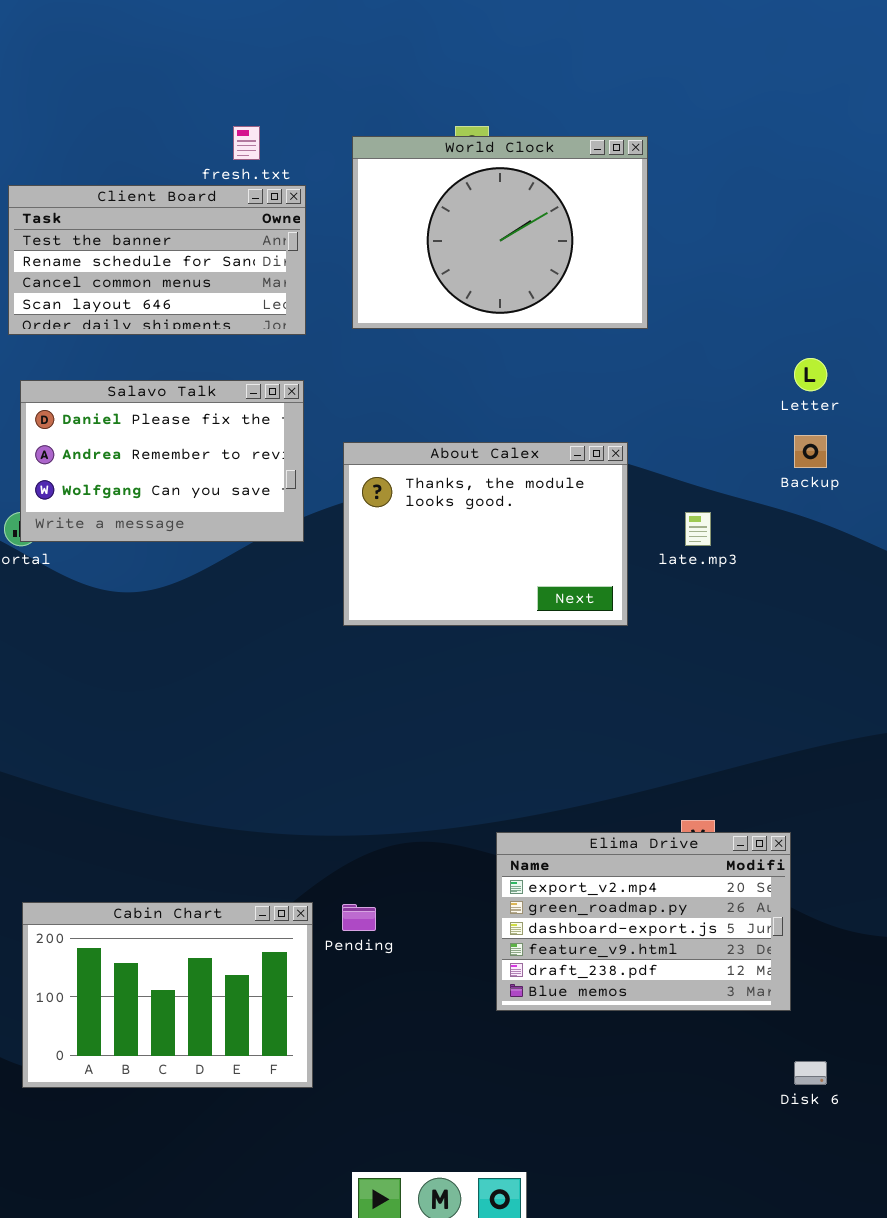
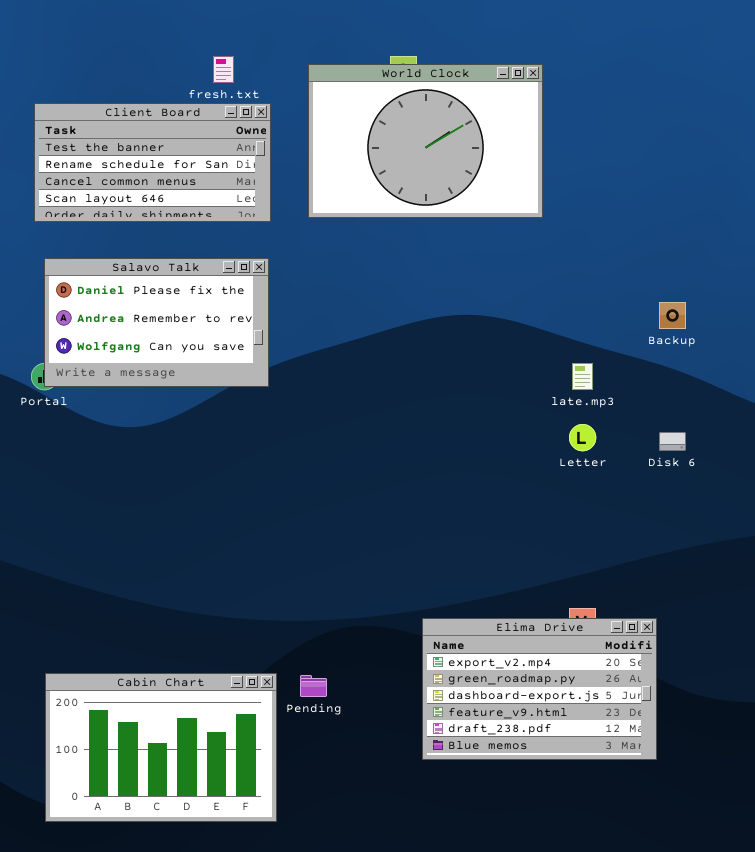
Letter: [794,358,827,391] -> [569,424,596,451], moved
About Calex: [343,442,628,626] -> none, closed
Disk 6: [794,1061,827,1085] -> [659,432,686,451], moved

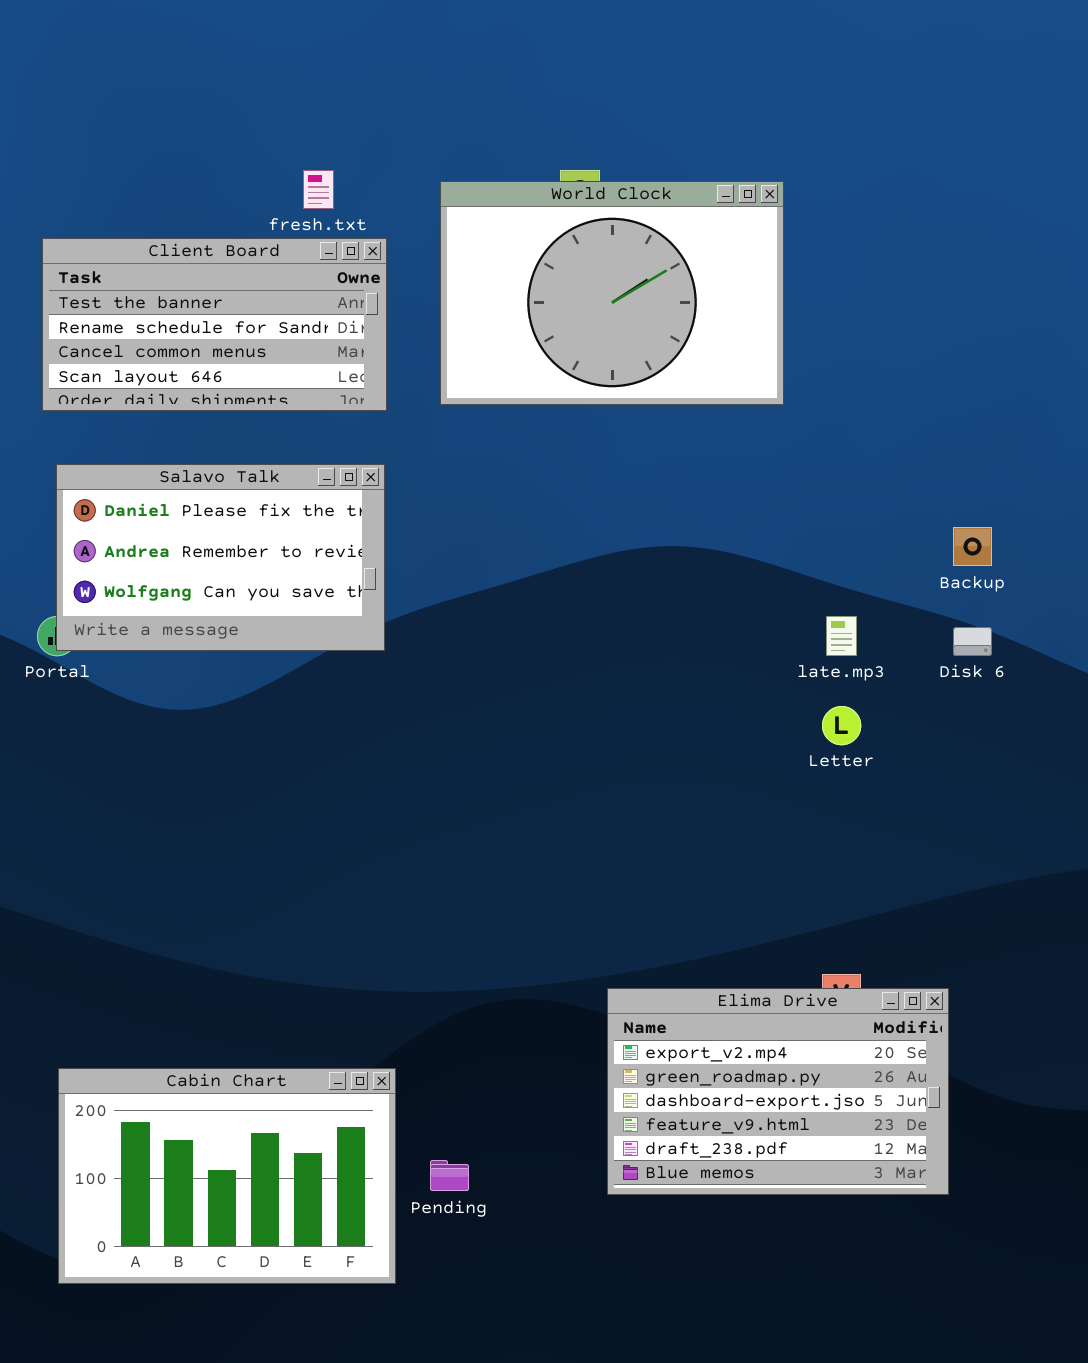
Disk 6: [659,432,686,451] -> [953,627,992,656], moved
Pending: [300,675,327,697] -> [430,1160,469,1191], moved

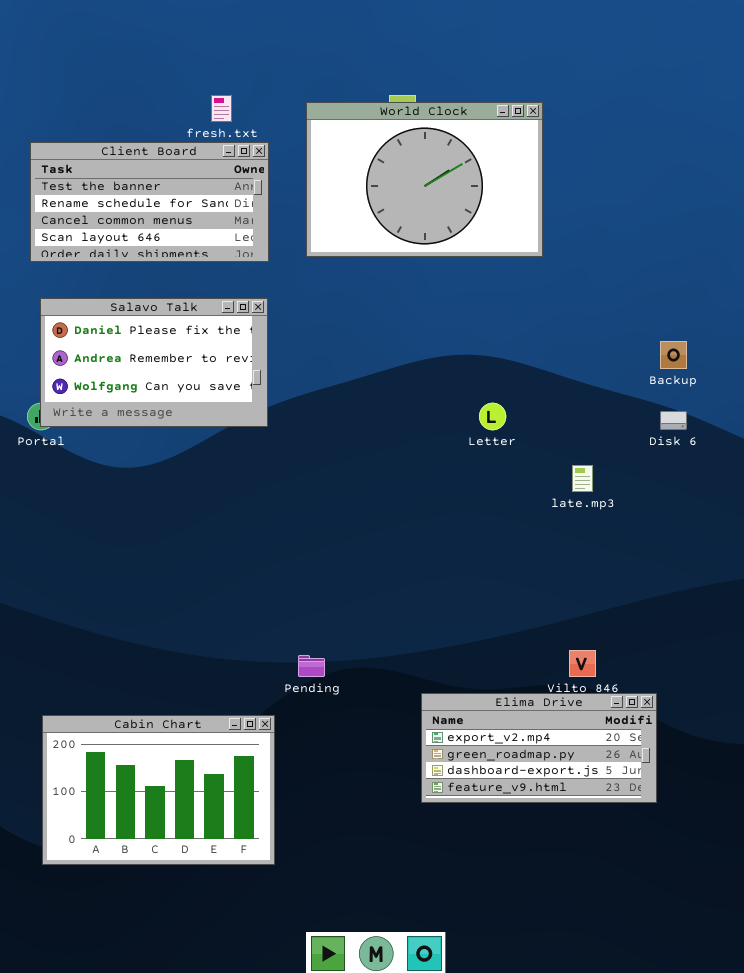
late.mp3: [826,616,857,656] -> [572,465,593,492], moved
Letter: [822,706,861,745] -> [479,403,506,430], moved
Elima Drive: [607,988,949,1195] -> [421,693,657,803], resized
Pending: [430,1160,469,1191] -> [298,655,325,677], moved

